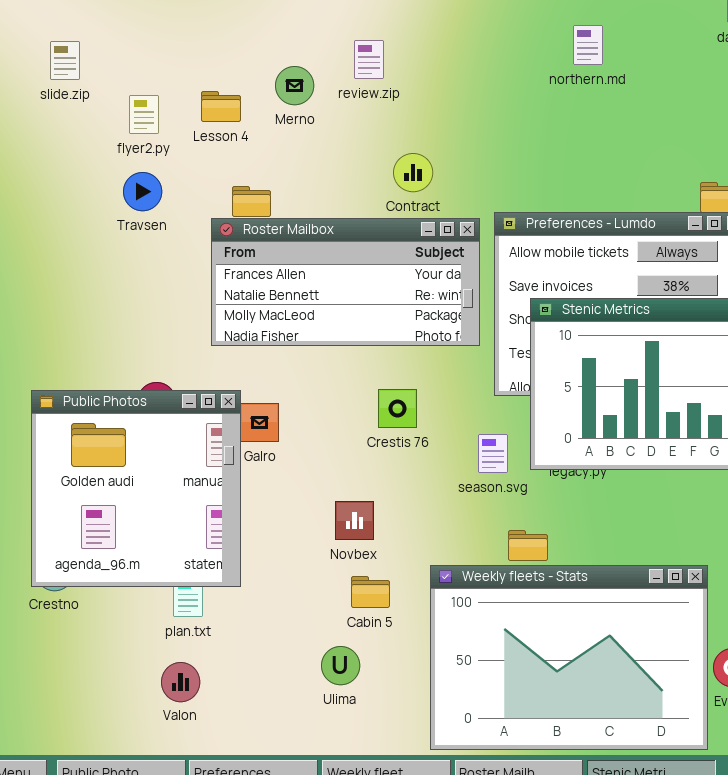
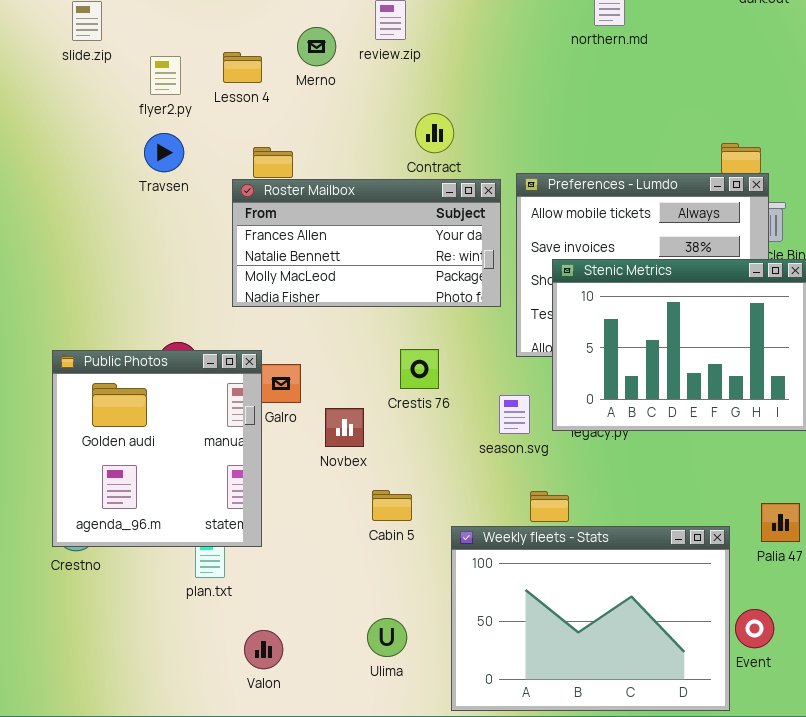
Novbex: [335,501,374,540] -> [325,408,364,447], moved
Cabin 5: [351,576,390,608] -> [372,490,412,521], moved
Ulima: [321,646,360,685] -> [367,618,407,657], moved
Valon: [161,662,200,702] -> [244,630,283,669], moved

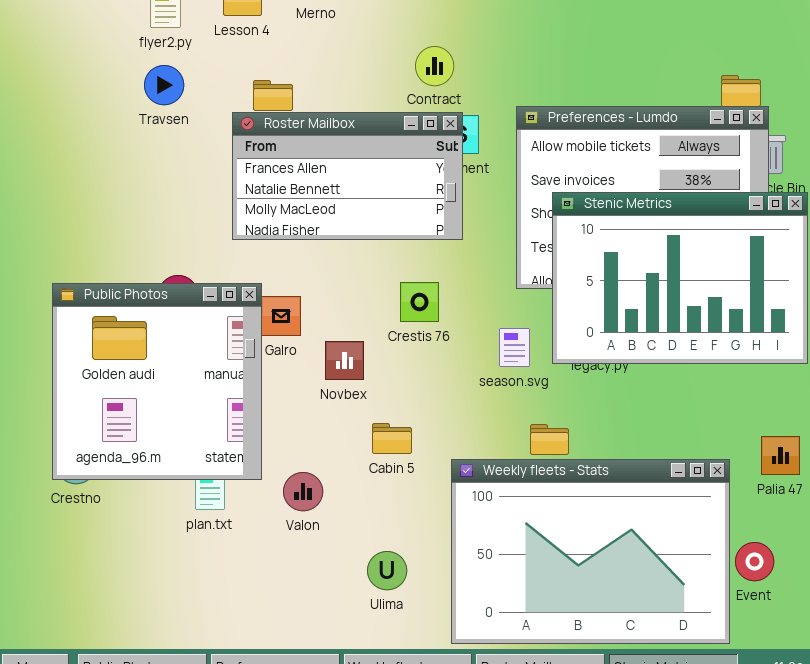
Roster Mailbox: [232,179,501,307] -> [232,112,463,240], resized
Valon: [244,630,283,669] -> [283,472,323,511], moved

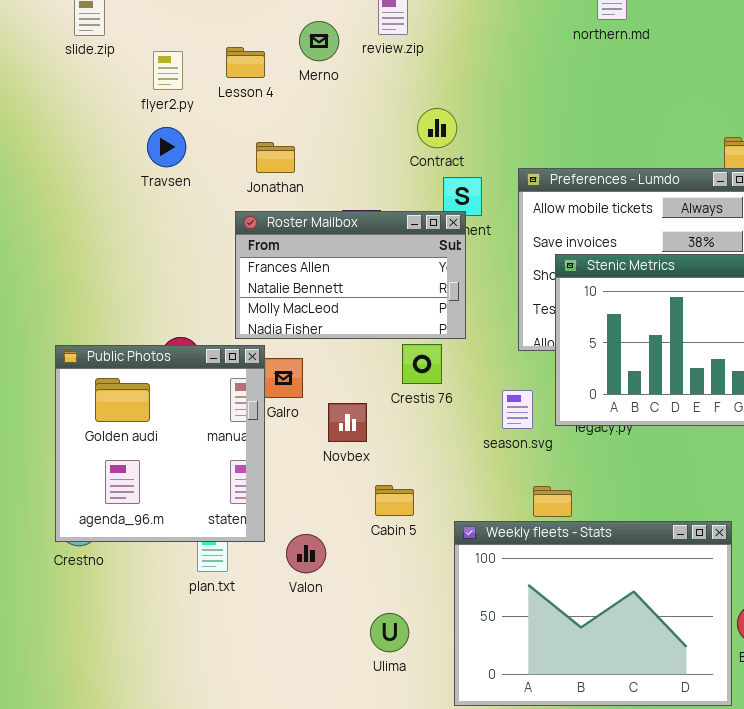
Roster Mailbox: [232,112,463,240] -> [235,211,466,339], moved

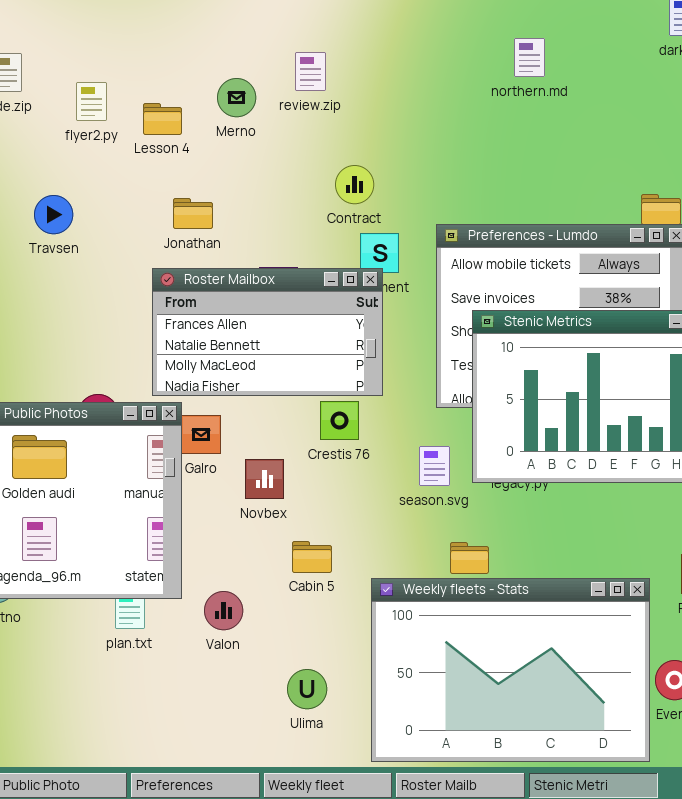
flyer2.py: [153,51,183,90] -> [76,82,107,121], moved
Travsen: [147,127,186,167] -> [34,195,73,234], moved

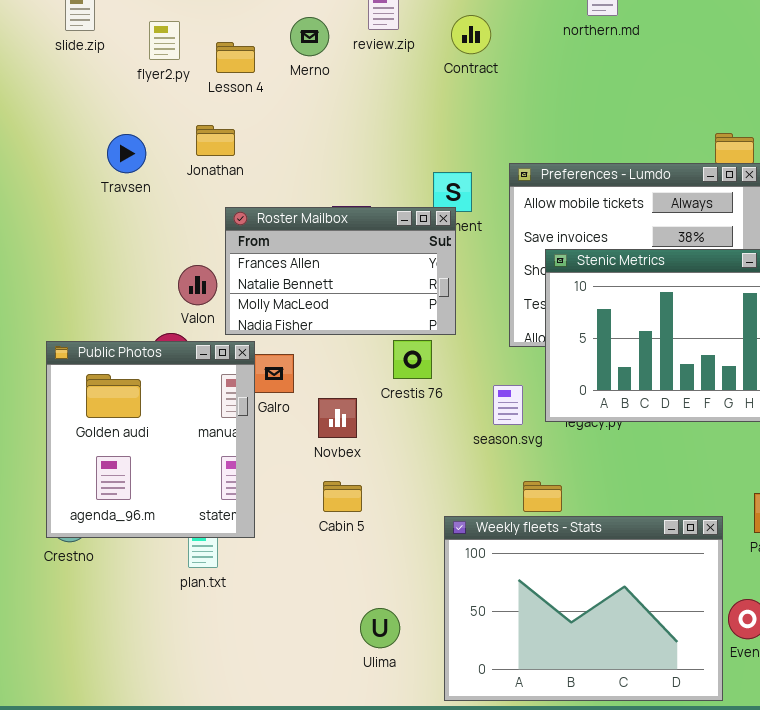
Contract: [335,165,374,204] -> [451,15,491,54], moved
Jonathan: [173,198,213,229] -> [196,125,235,156], moved
Cabin 5: [292,541,332,573] -> [323,481,362,512], moved
Valon: [204,591,243,630] -> [178,265,217,305], moved

